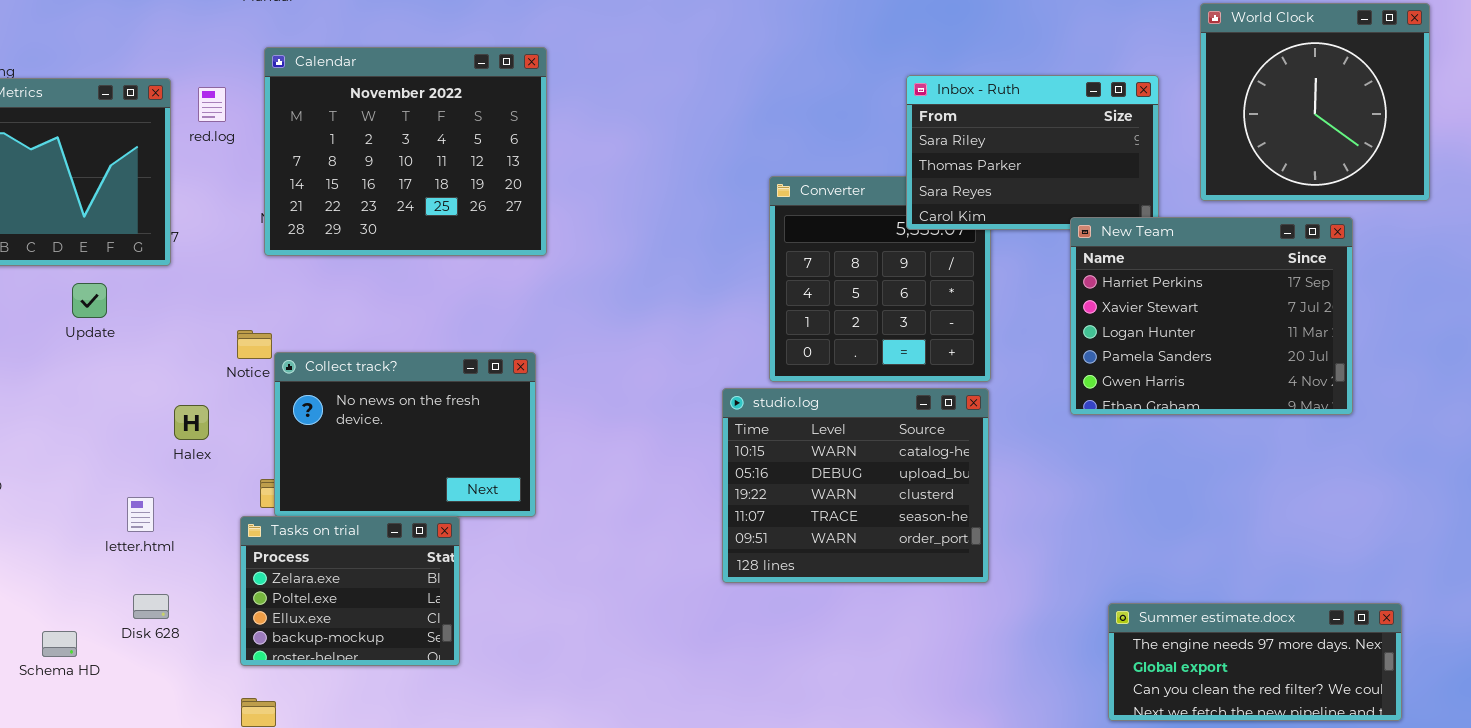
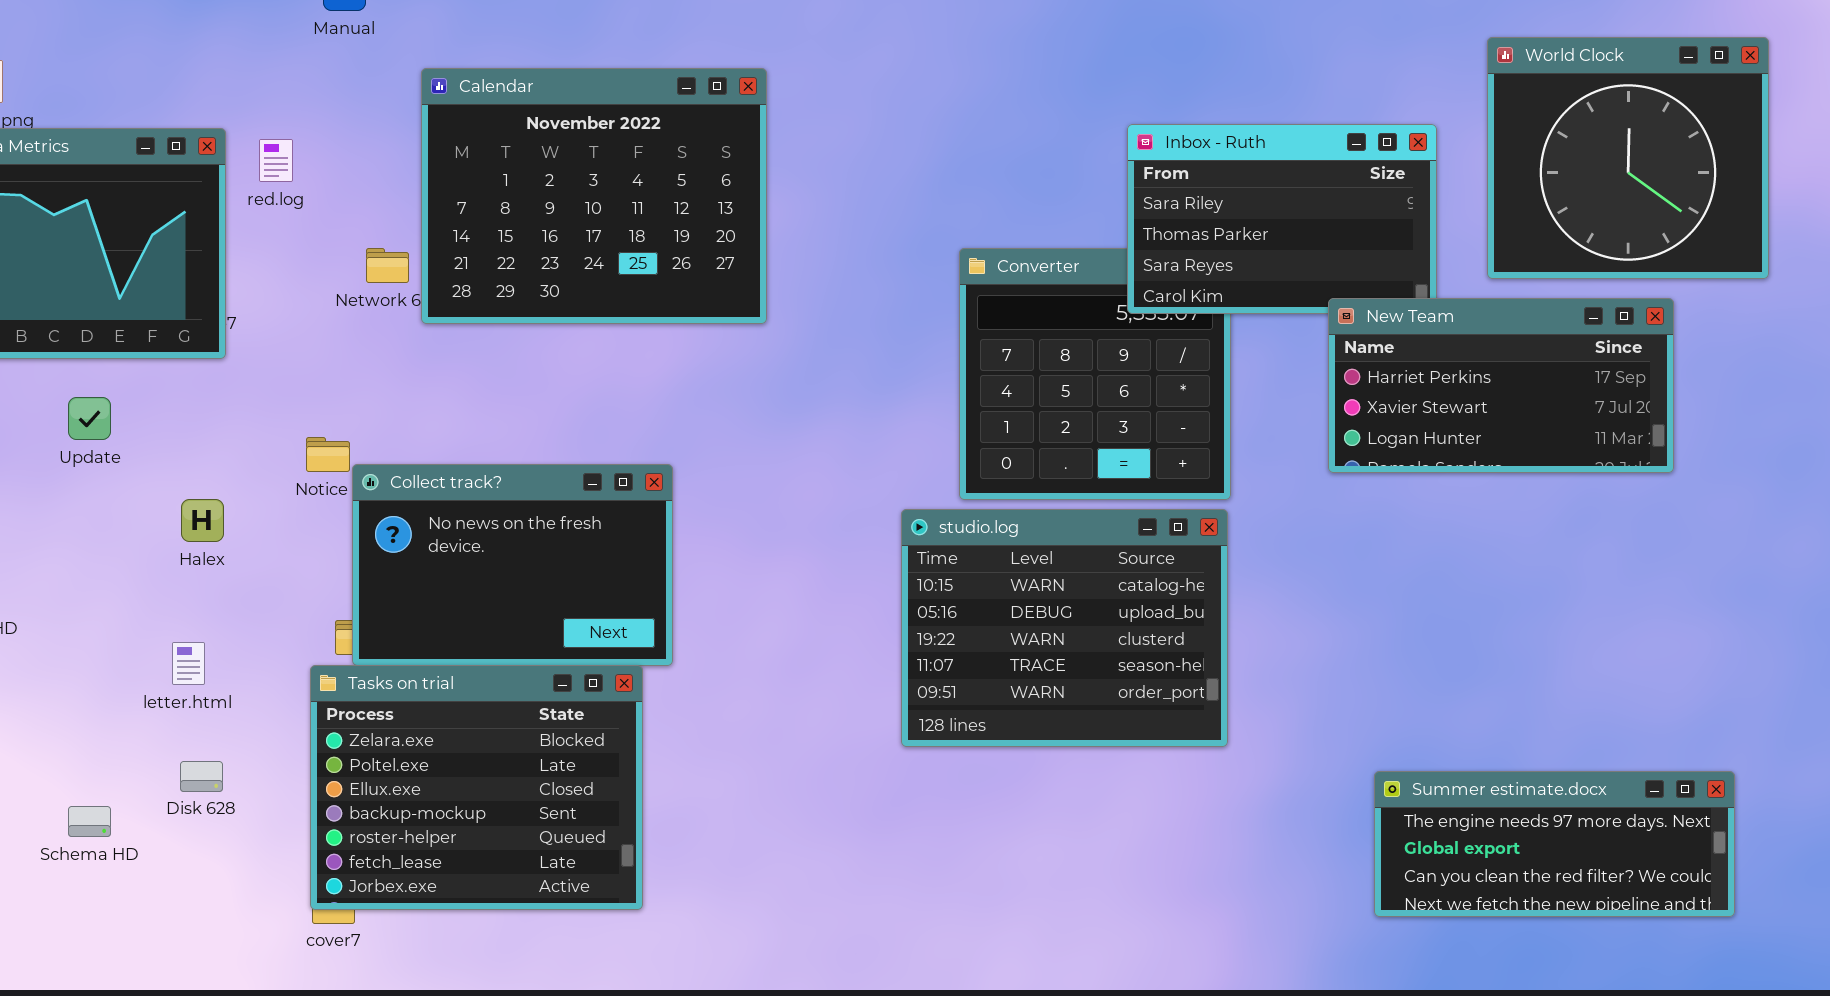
Calendar: [264,47,547,256] -> [421,68,767,324], moved
New Team: [1070,217,1353,415] -> [1328,298,1674,473], resized
Update: [72,283,107,318] -> [68,397,111,440], moved
Halex: [174,405,209,440] -> [181,499,224,542], moved
Tasks on trial: [240,516,460,666] -> [310,665,643,910], resized

